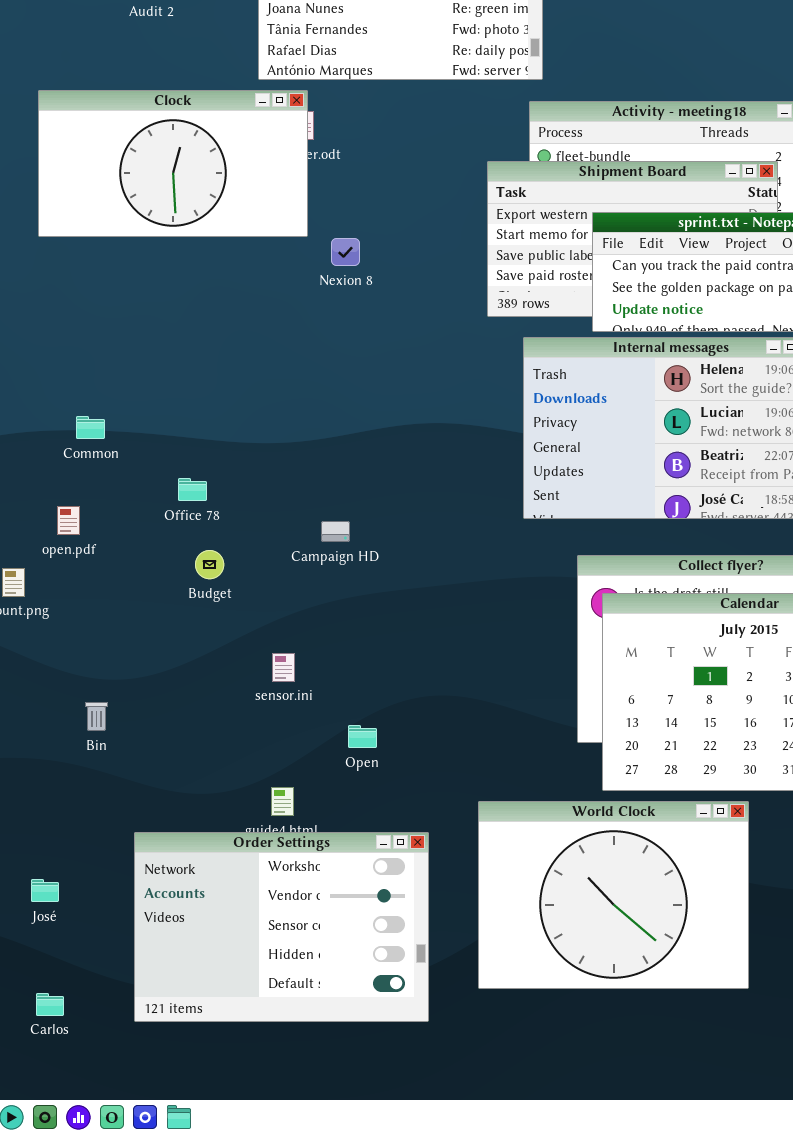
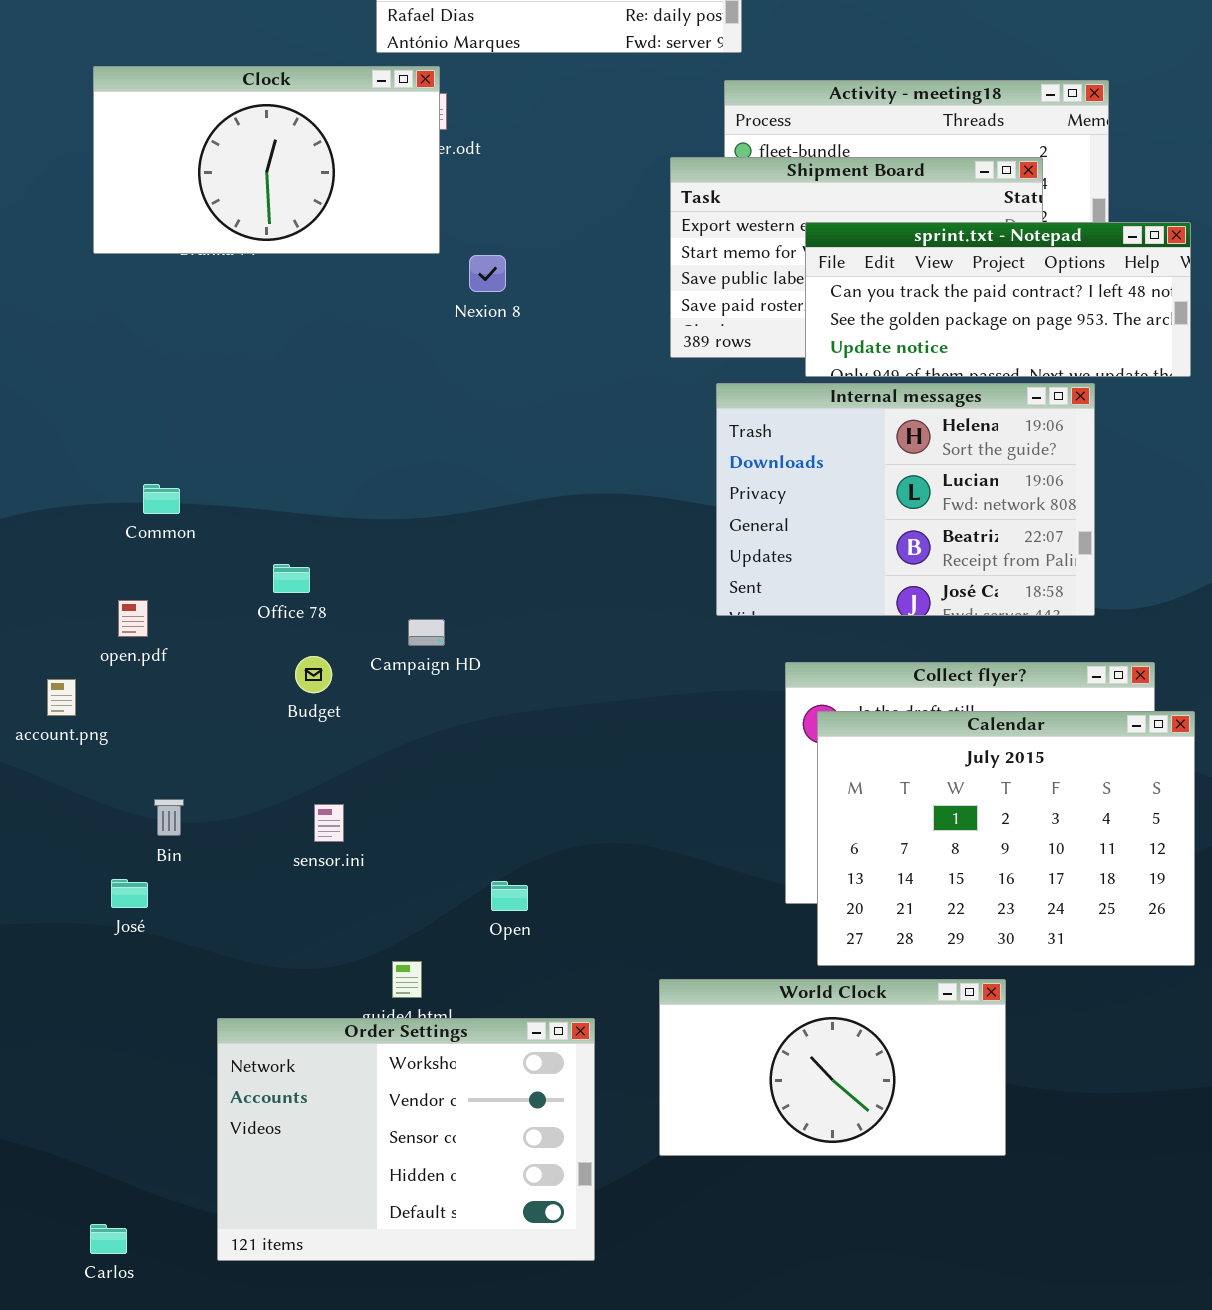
Campaign HD: [321,521,350,542] -> [408,619,445,646], moved
sensor.ini: [272,653,295,682] -> [314,804,344,842], moved
Bin: [85,702,108,731] -> [154,799,184,836], moved
World Clock: [478,801,749,989] -> [659,979,1006,1156], resized
José: [31,879,59,902] -> [111,879,148,908], moved

